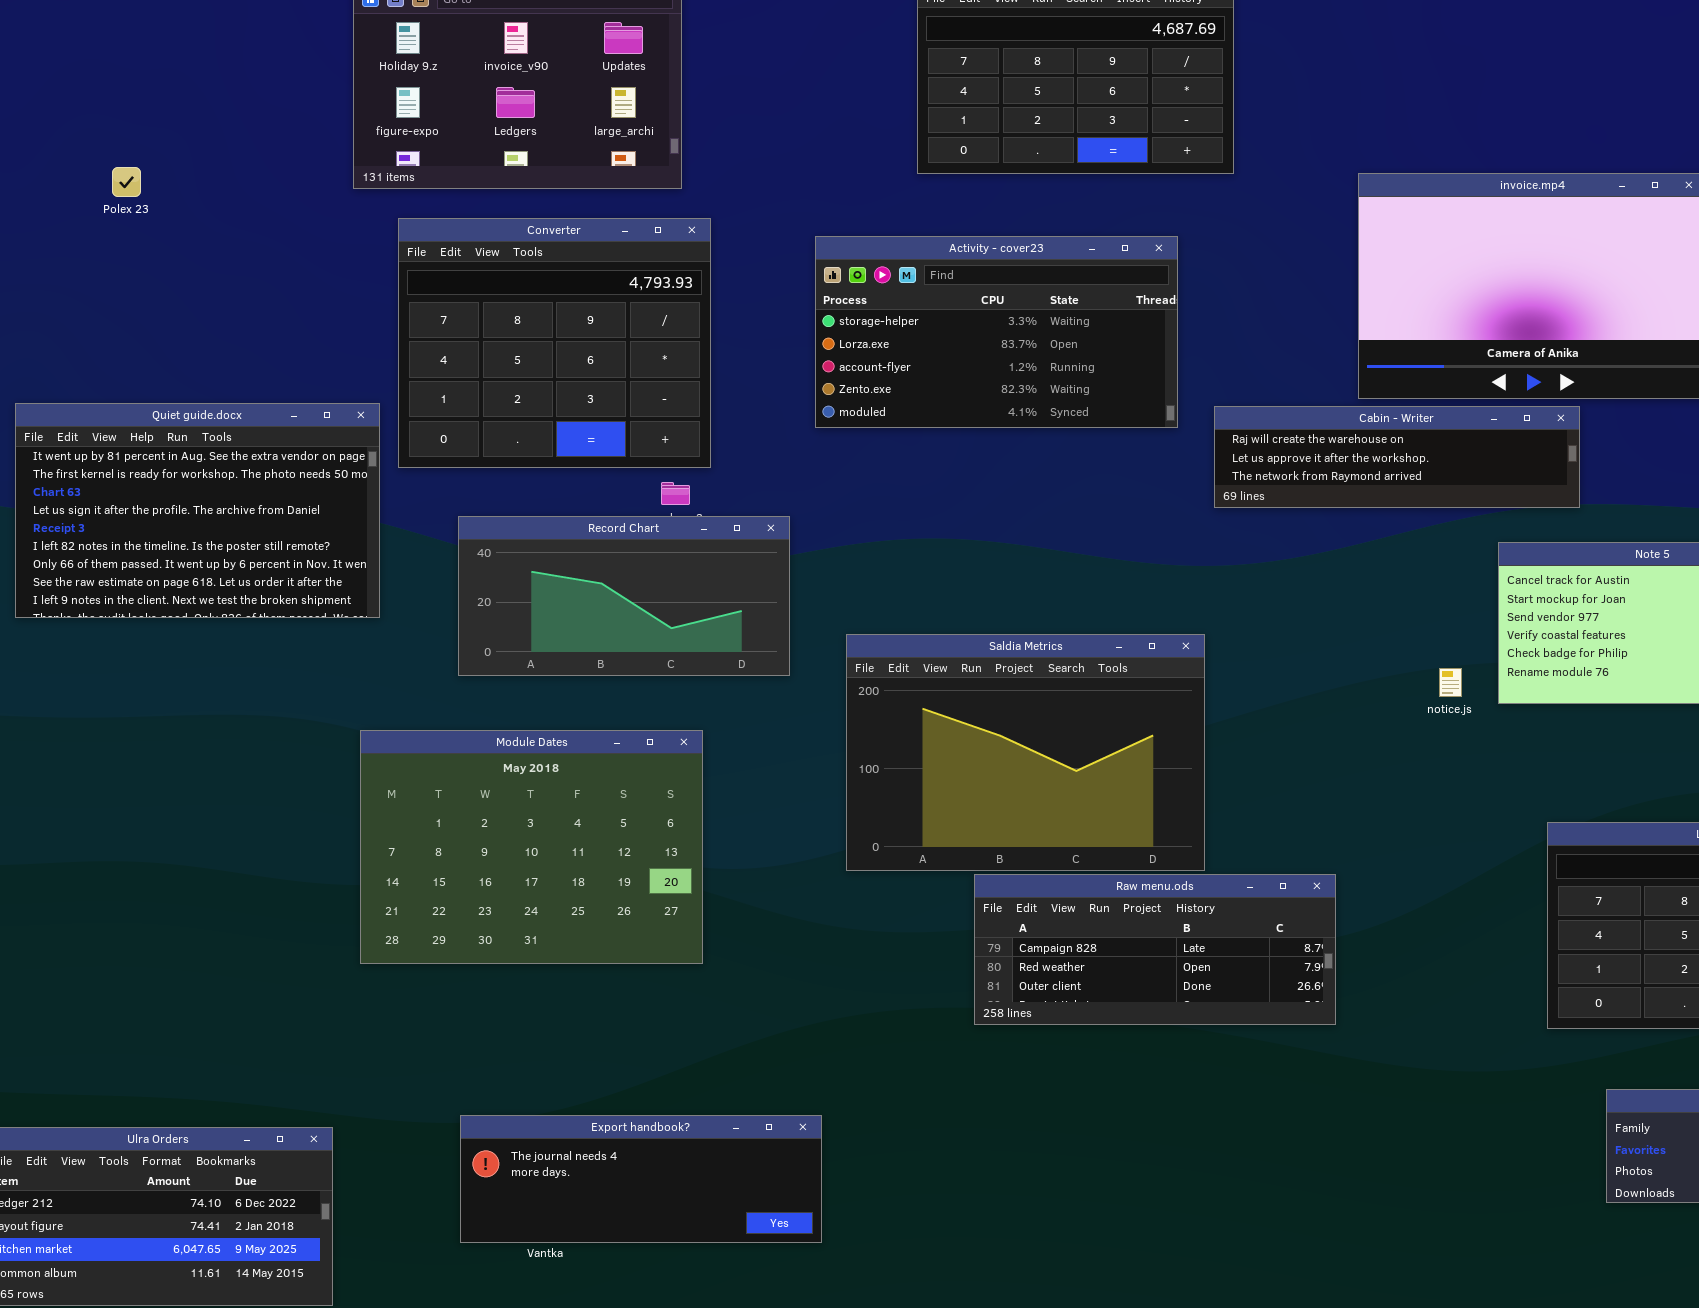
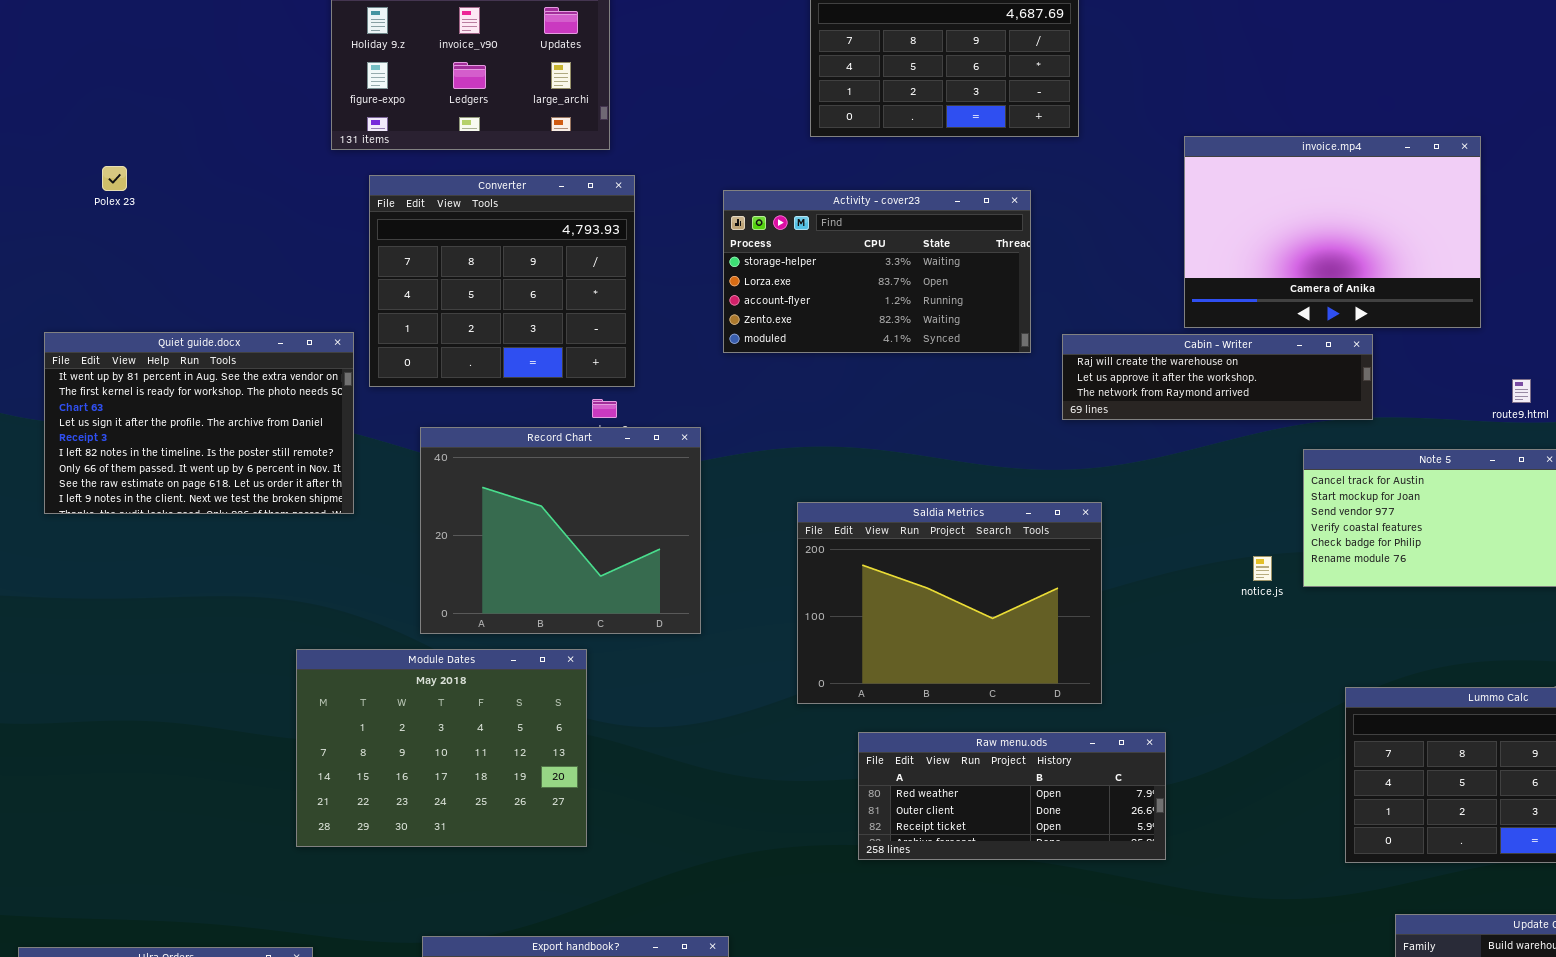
Polex 23: [112,167,141,197] -> [102,166,127,191], moved
Record Chart: [458,516,790,676] -> [420,427,701,634], resized
Saldia Metrics: [846,634,1205,871] -> [797,502,1102,704], moved
Module Dates: [360,730,703,964] -> [296,649,587,847], moved
Raw menu.ods: [974,874,1336,1025] -> [858,732,1166,860], scrolled down 1 row

